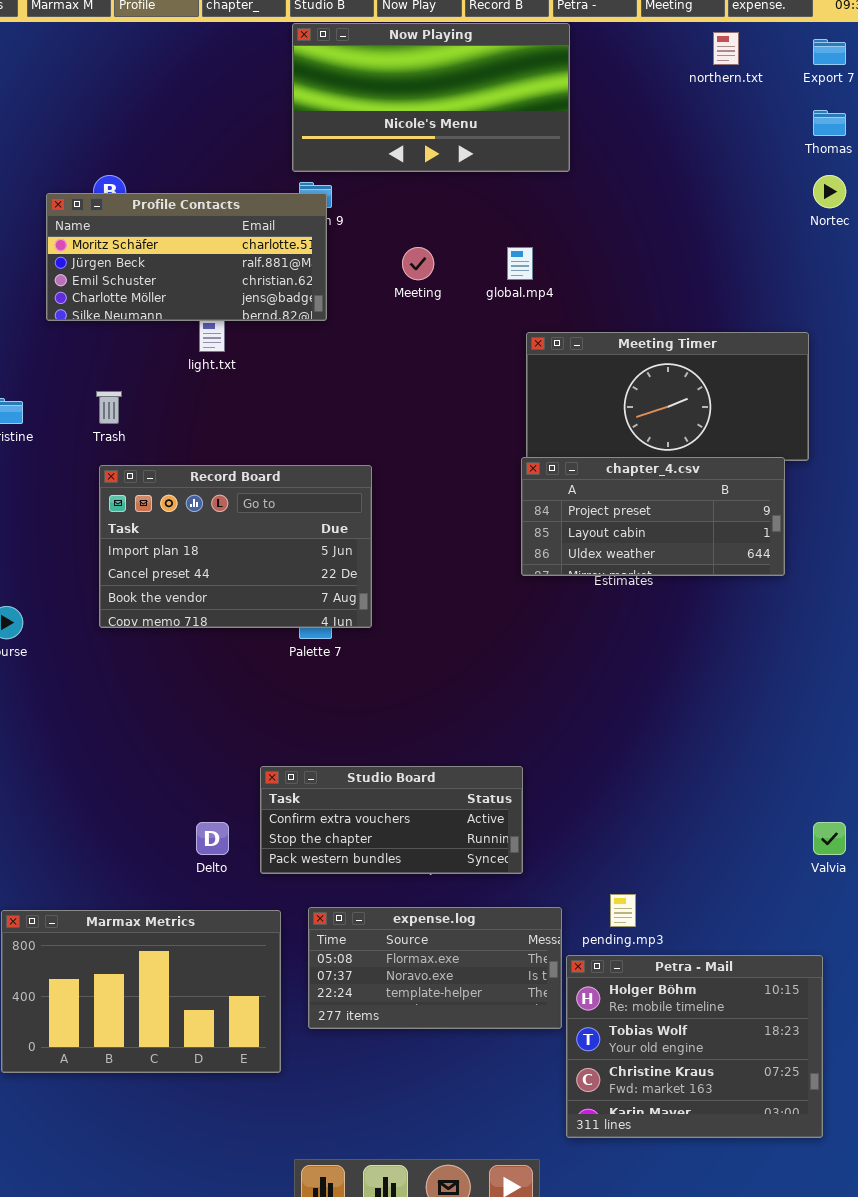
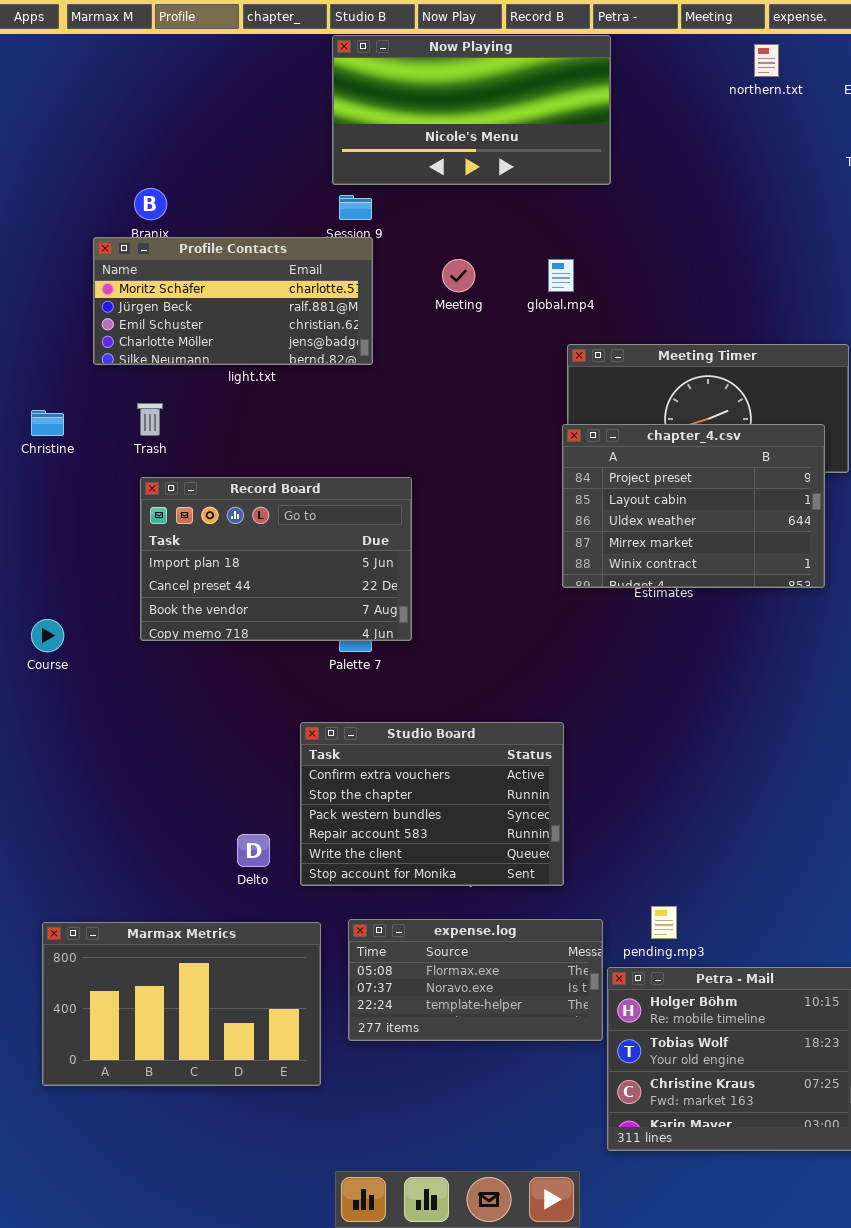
Profile Contacts: [46,193,327,321] -> [93,237,373,365], moved
chapter_4.csv: [521,457,785,576] -> [562,424,825,588], resized
Studio Board: [260,766,523,874] -> [300,722,564,886], resized

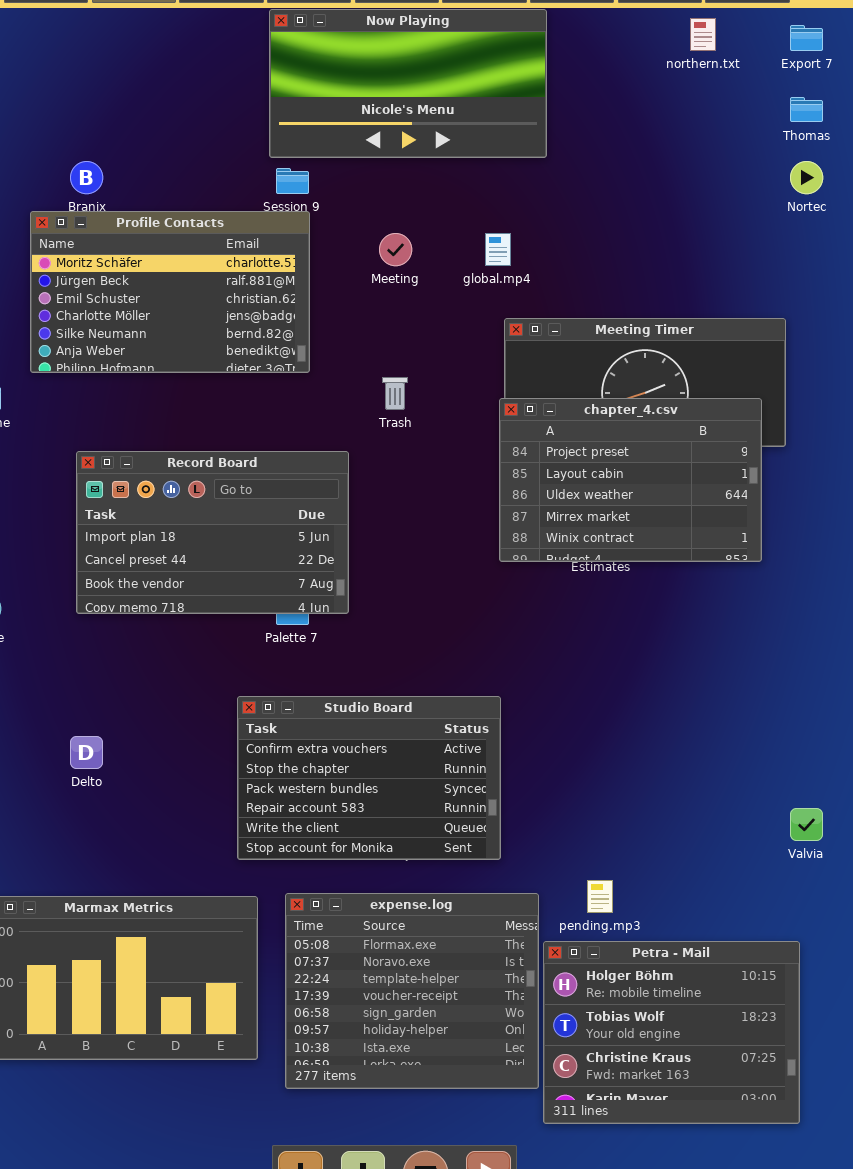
Profile Contacts: [93,237,373,365] -> [30,211,310,373], resized
Trash: [137,403,163,436] -> [382,377,408,410], moved
Delto: [237,834,270,867] -> [70,736,103,769], moved
expense.log: [348,919,603,1041] -> [285,893,539,1089], resized

